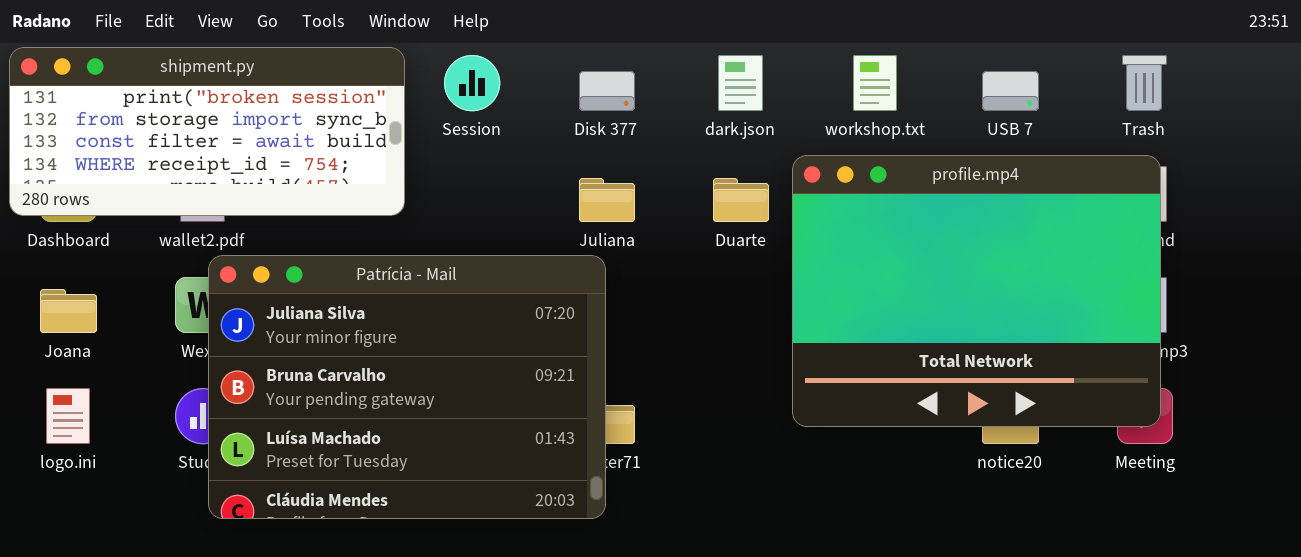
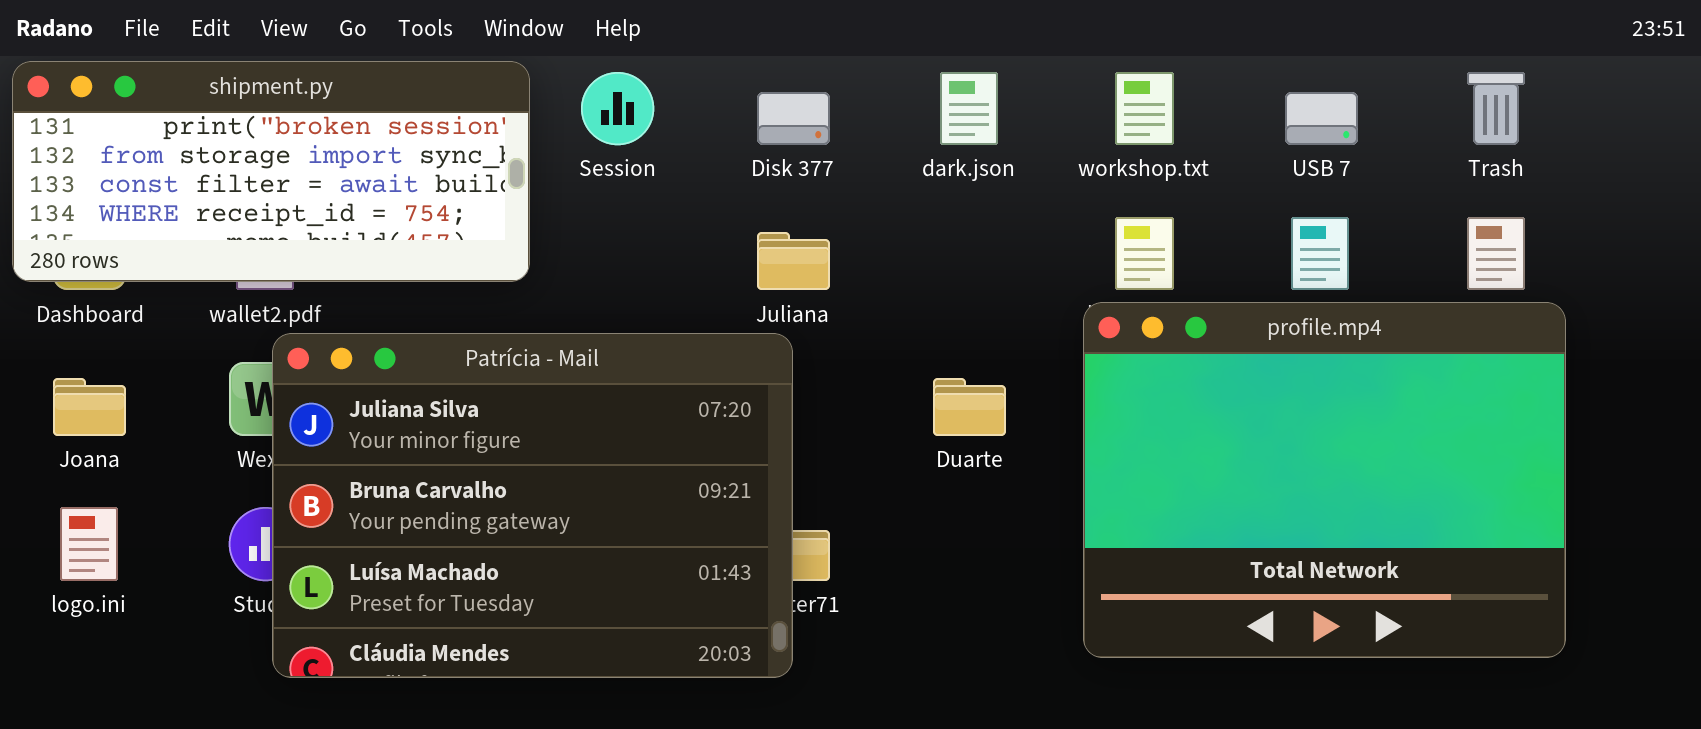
profile.mp4: [792,155,1161,427] -> [1083,302,1566,658], moved
Duarte: [713,178,769,222] -> [933,378,1006,436], moved

